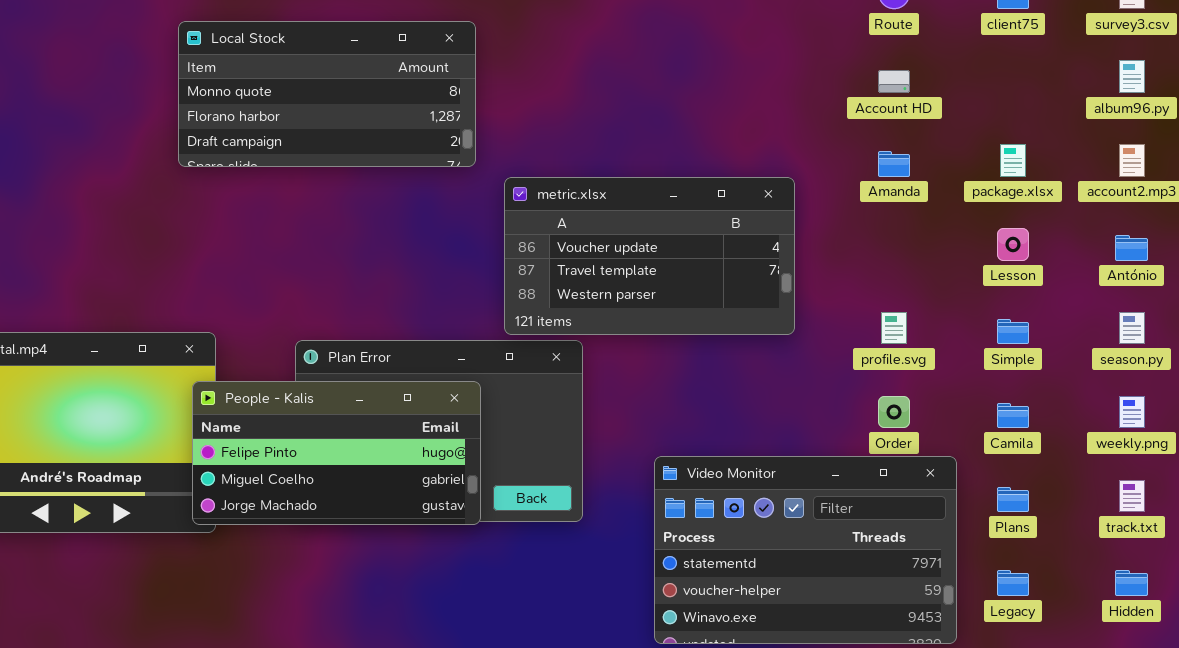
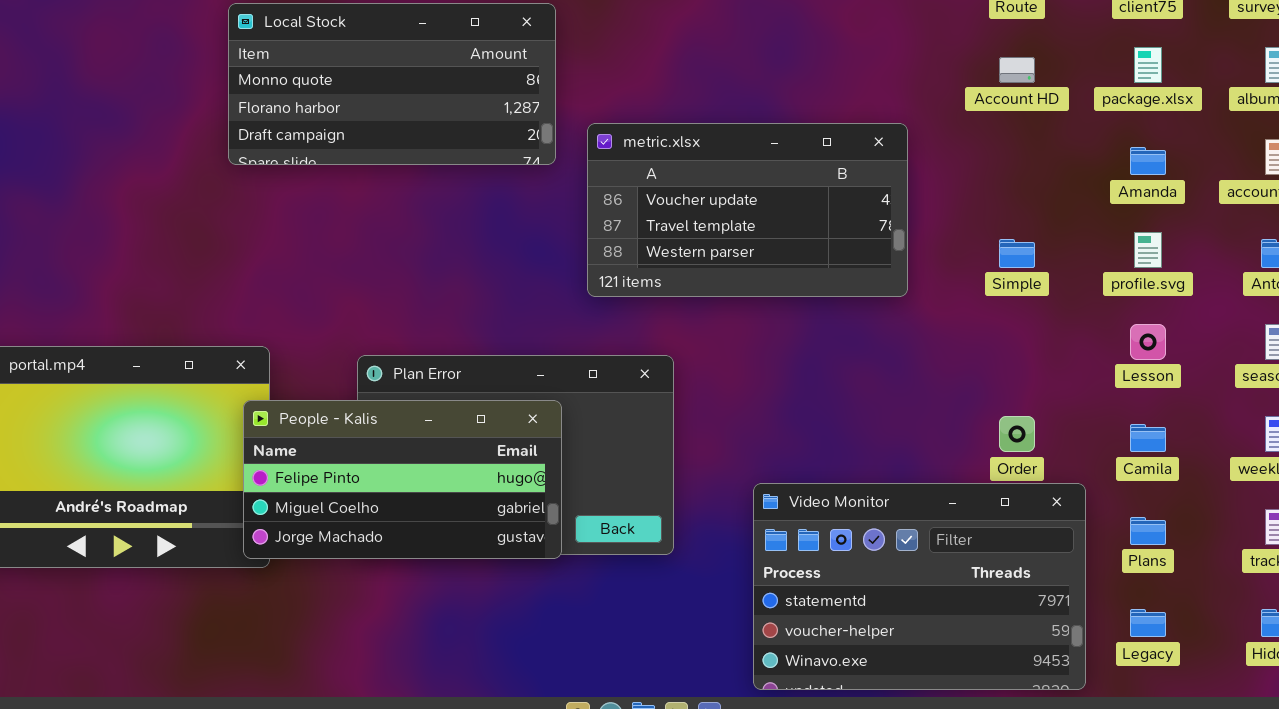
package.xlsx: [1000,144,1026,177] -> [1134,47,1162,83], moved
Amanda: [878,151,910,177] -> [1130,147,1166,175], moved
metric.xlsx: [504,177,795,335] -> [587,123,908,297], moved
Lesson: [997,228,1029,261] -> [1130,324,1166,360], moved
profile.svg: [881,312,907,344] -> [1134,232,1162,268], moved
Simple: [997,319,1029,344] -> [999,239,1035,268], moved

